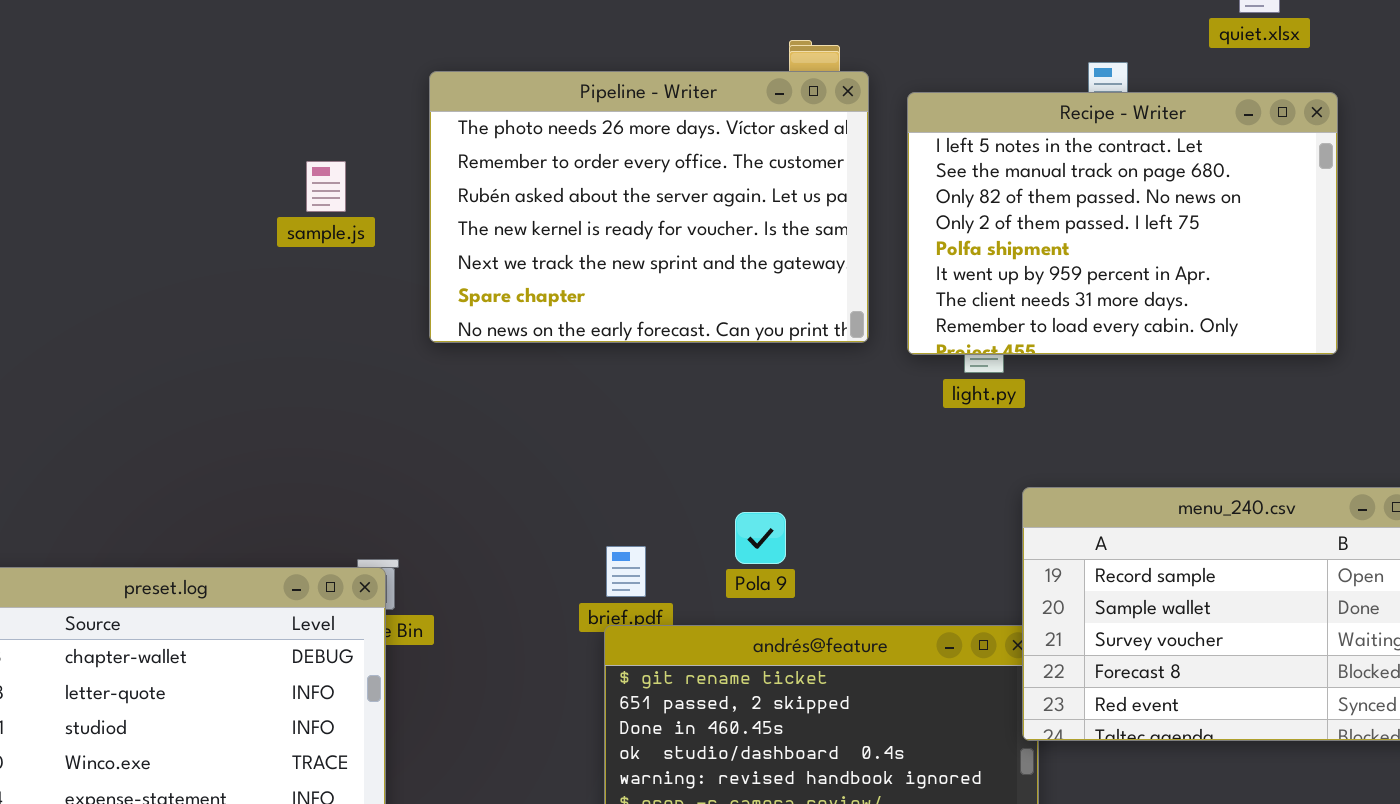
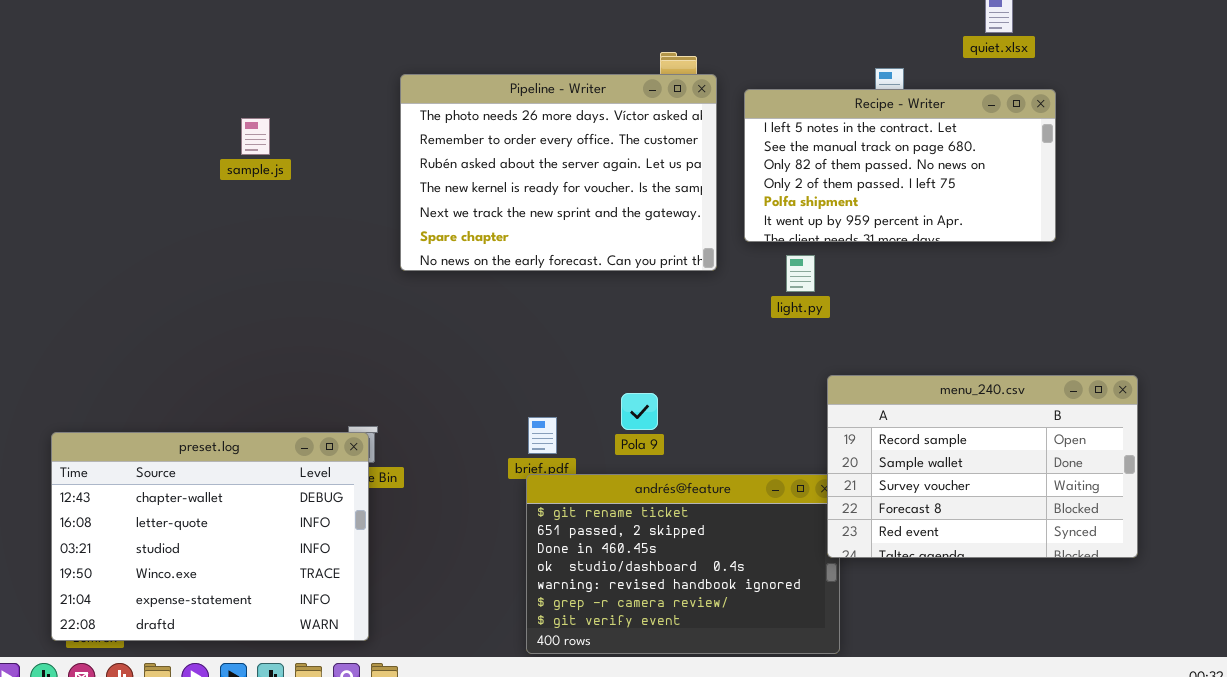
Recipe - Writer: [907,92,1338,355] -> [744,89,1056,242], resized
sample.js: [306,161,346,212] -> [241,118,270,155], moved

